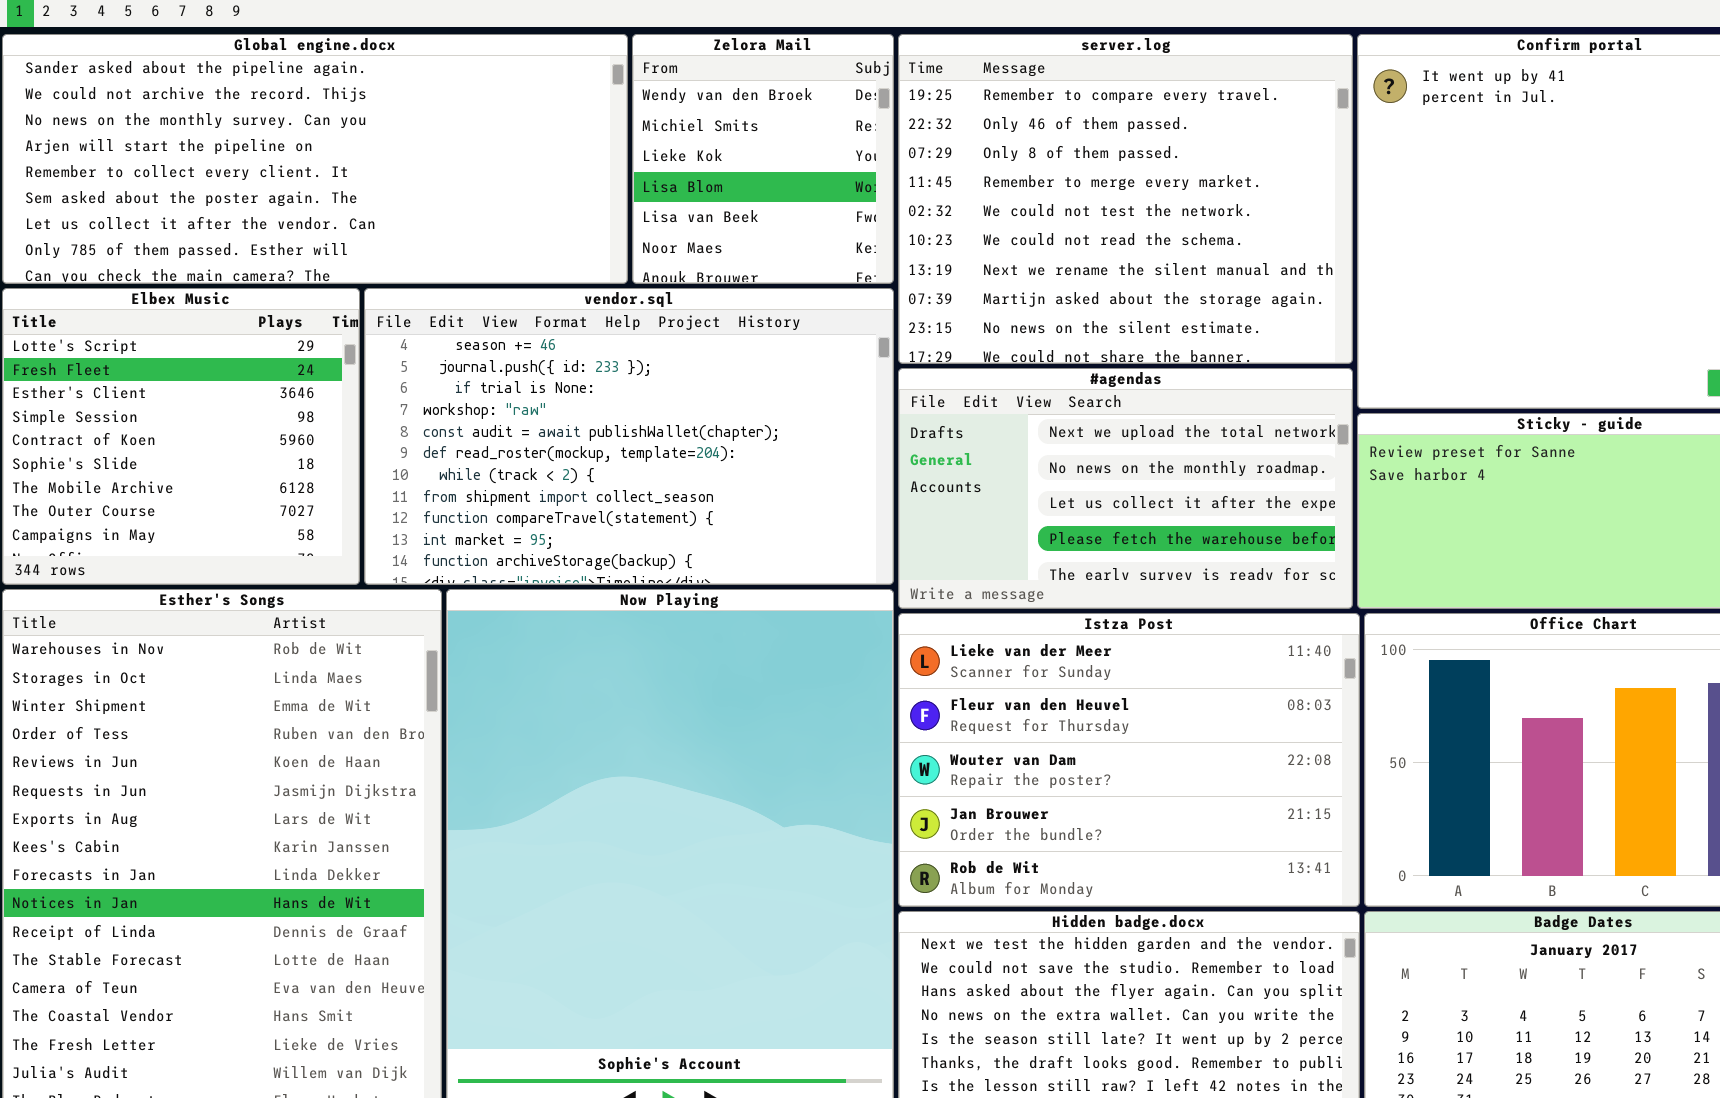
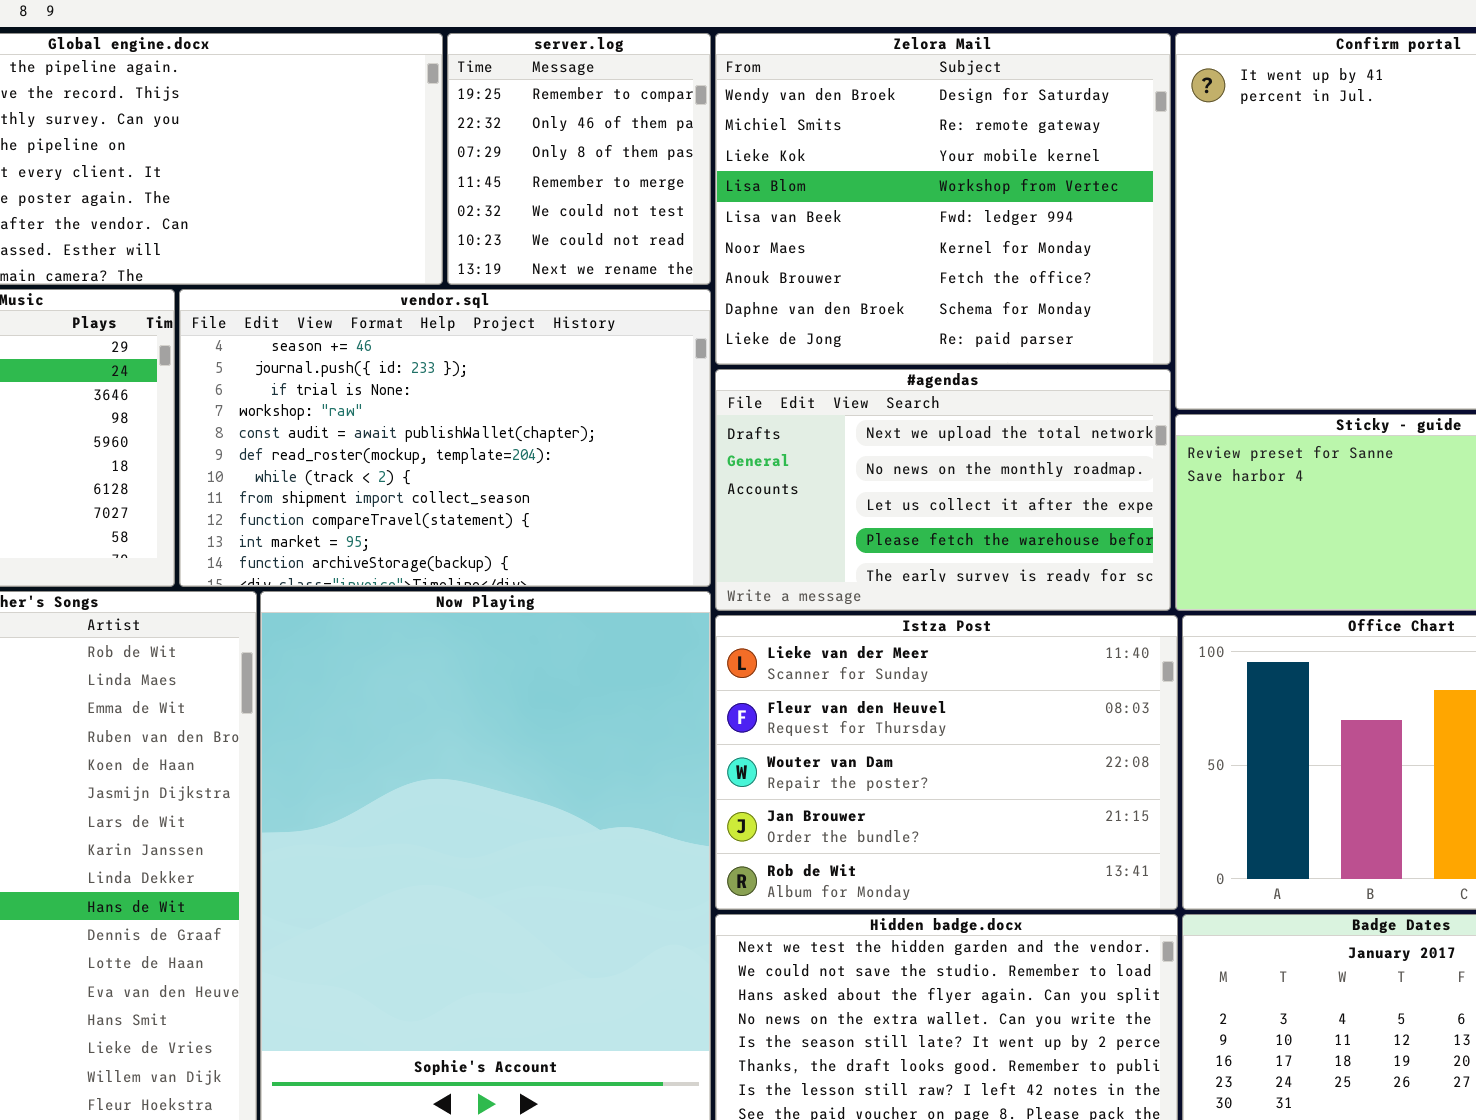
Zelora Mail: [632,34,894,284] -> [715,33,1171,365], moved, resized
server.log: [898,34,1353,364] -> [447,33,711,285], moved, resized

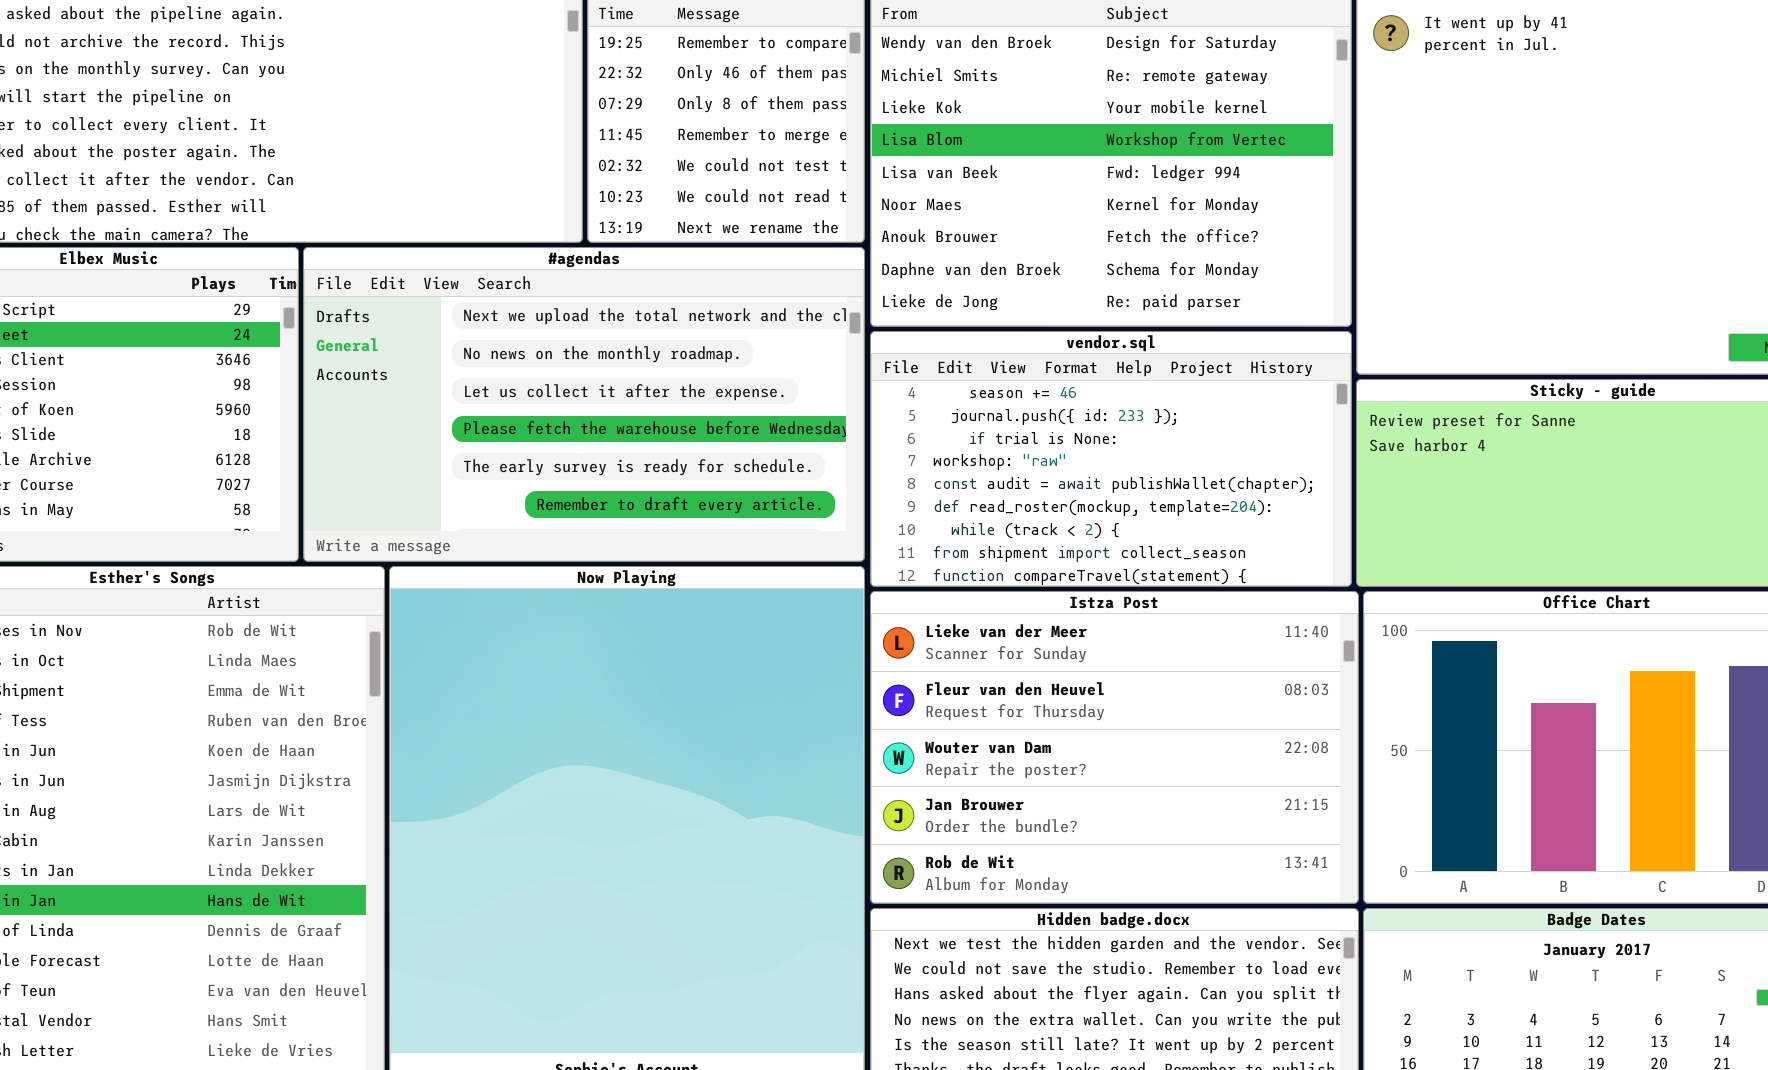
vendor.sql: [179,289,711,587] -> [870,331,1352,587], moved, resized
#agendas: [715,369,1171,611] -> [303,247,865,562], moved, resized

